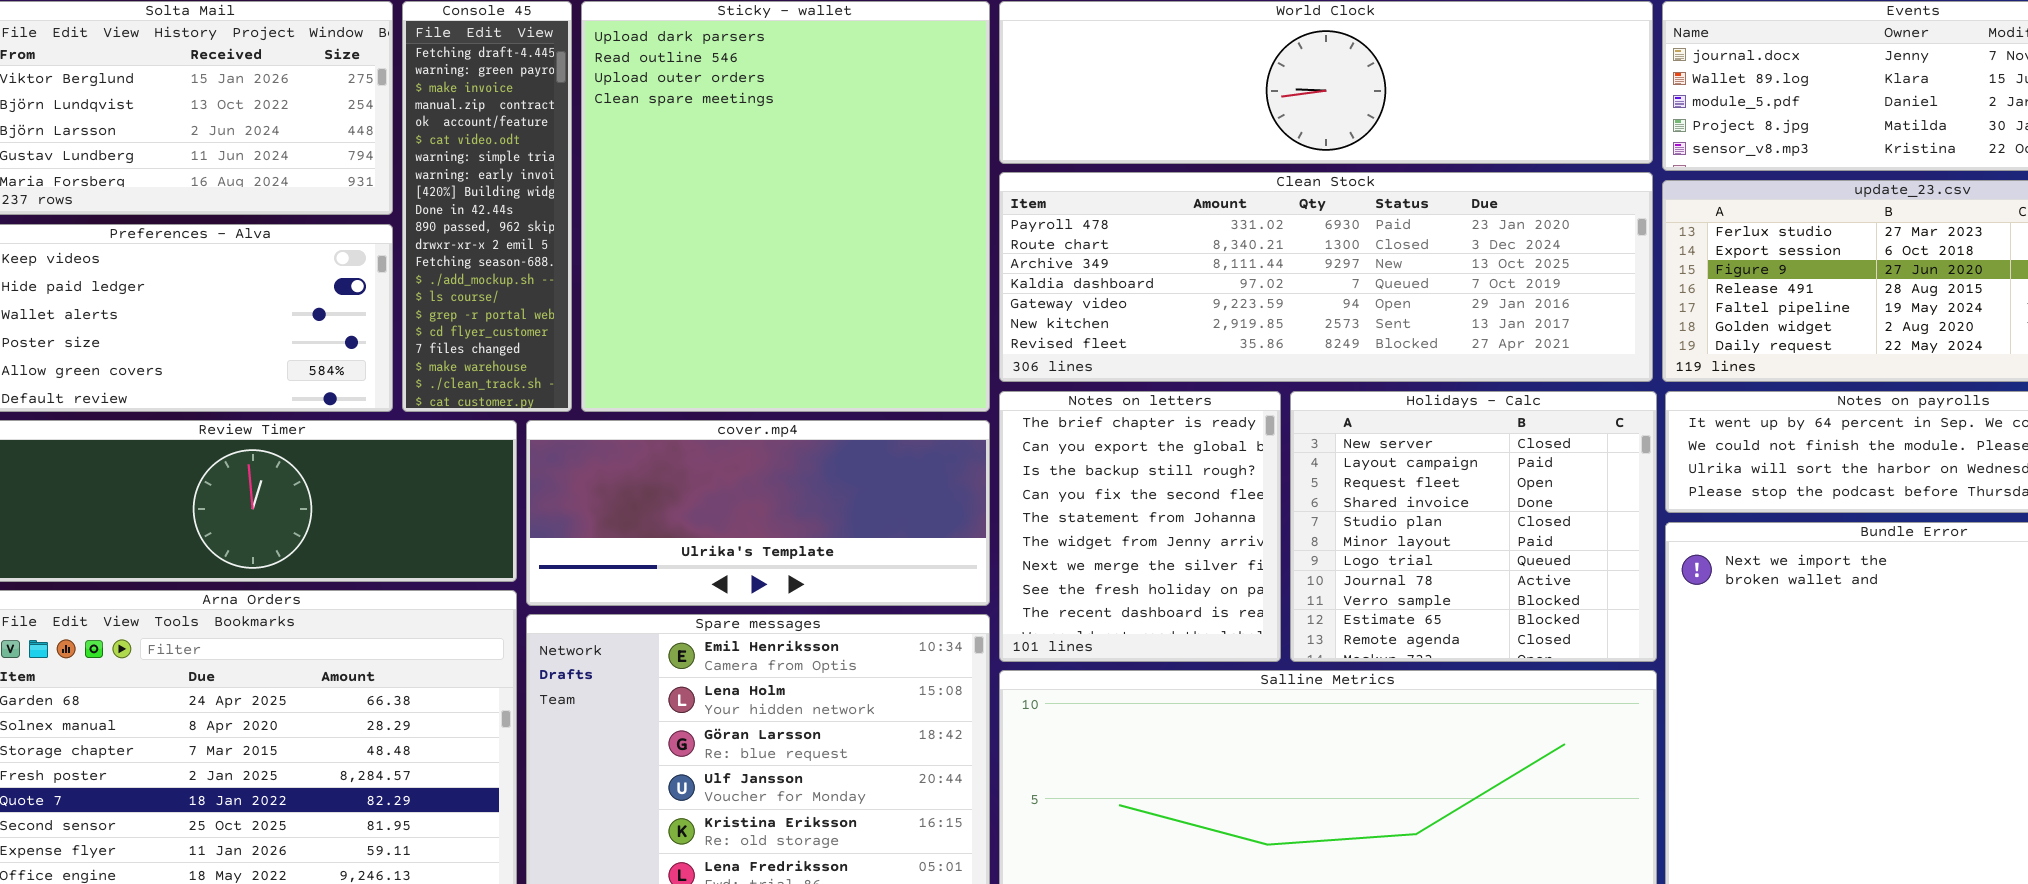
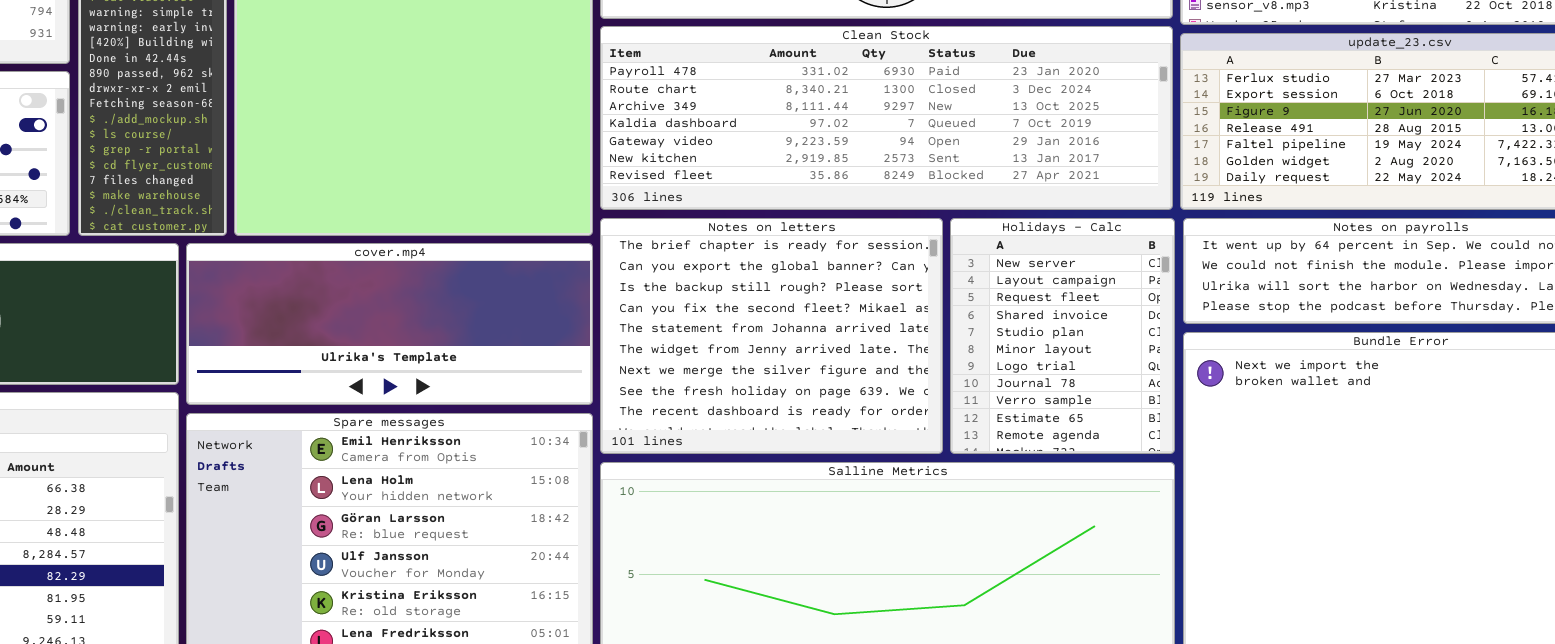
Notes on letters: [999,391,1281,662] -> [600,218,943,454], resized
Holidays - Calc: [1290,391,1657,662] -> [950,218,1175,454], resized

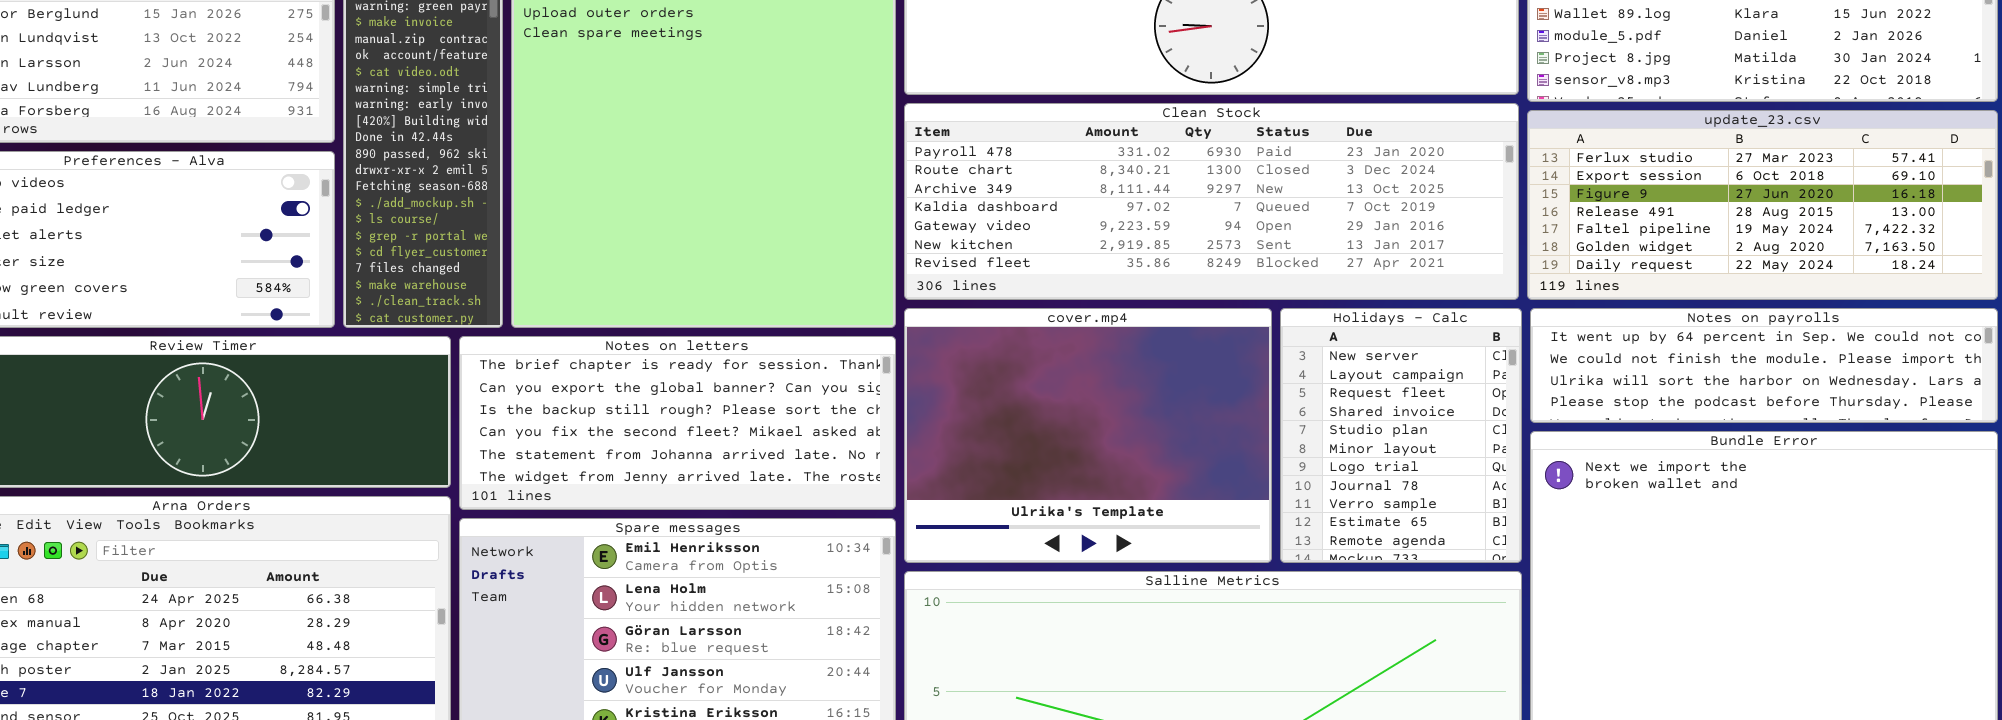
Notes on letters: [600,218,943,454] -> [459,336,896,510], moved, resized
cover.mp4: [186,243,593,405] -> [904,308,1272,563], moved, resized

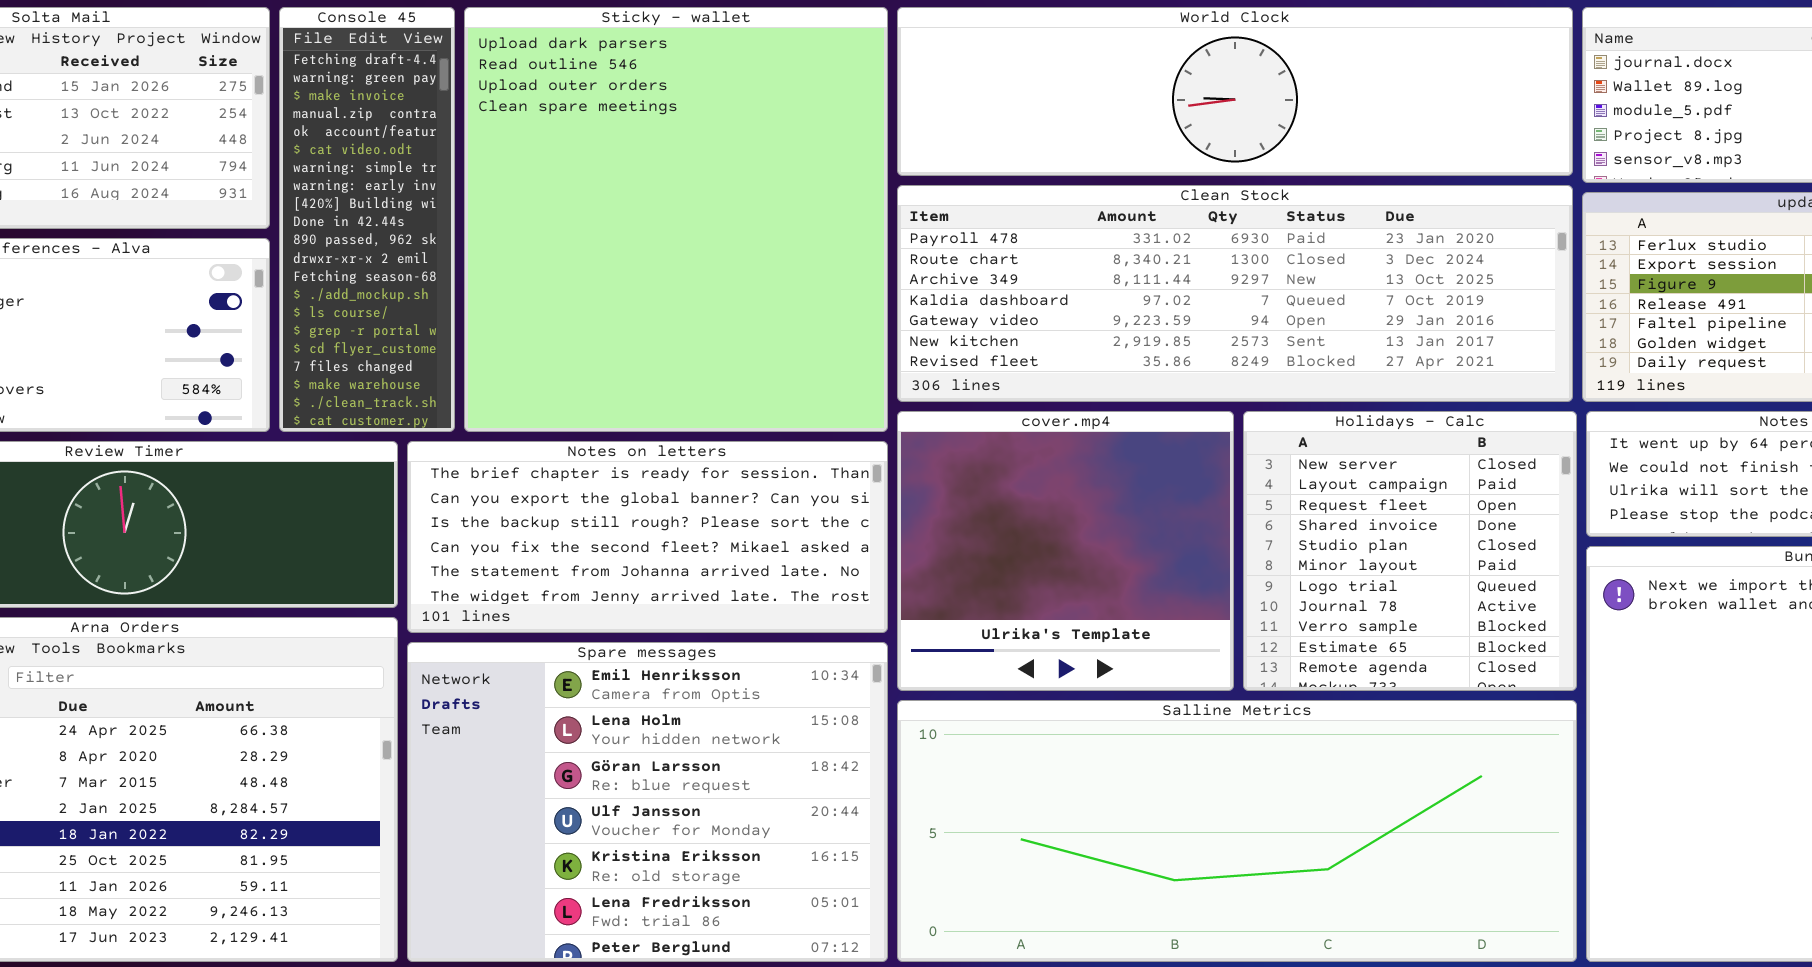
cover.mp4: [904,308,1272,563] -> [897,411,1234,691], resized
Holidays - Calc: [1280,308,1522,563] -> [1243,411,1577,691], resized

